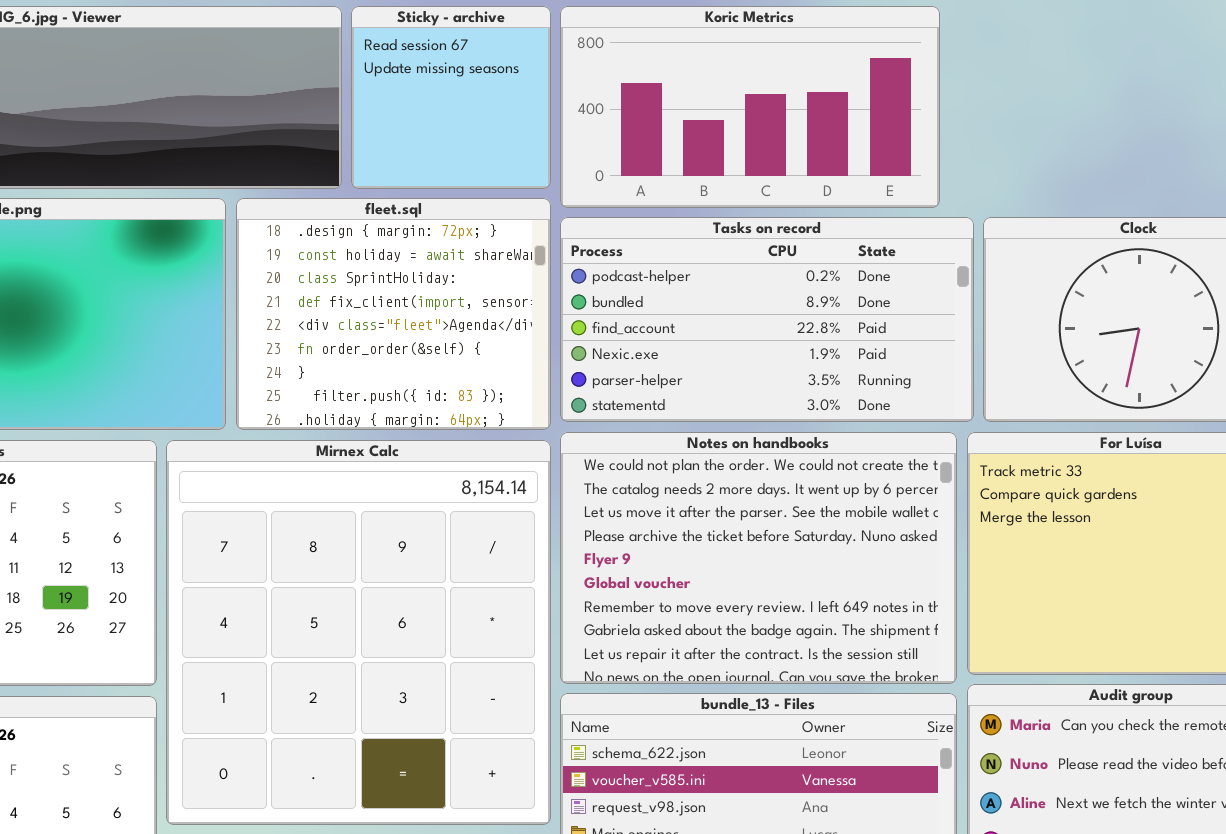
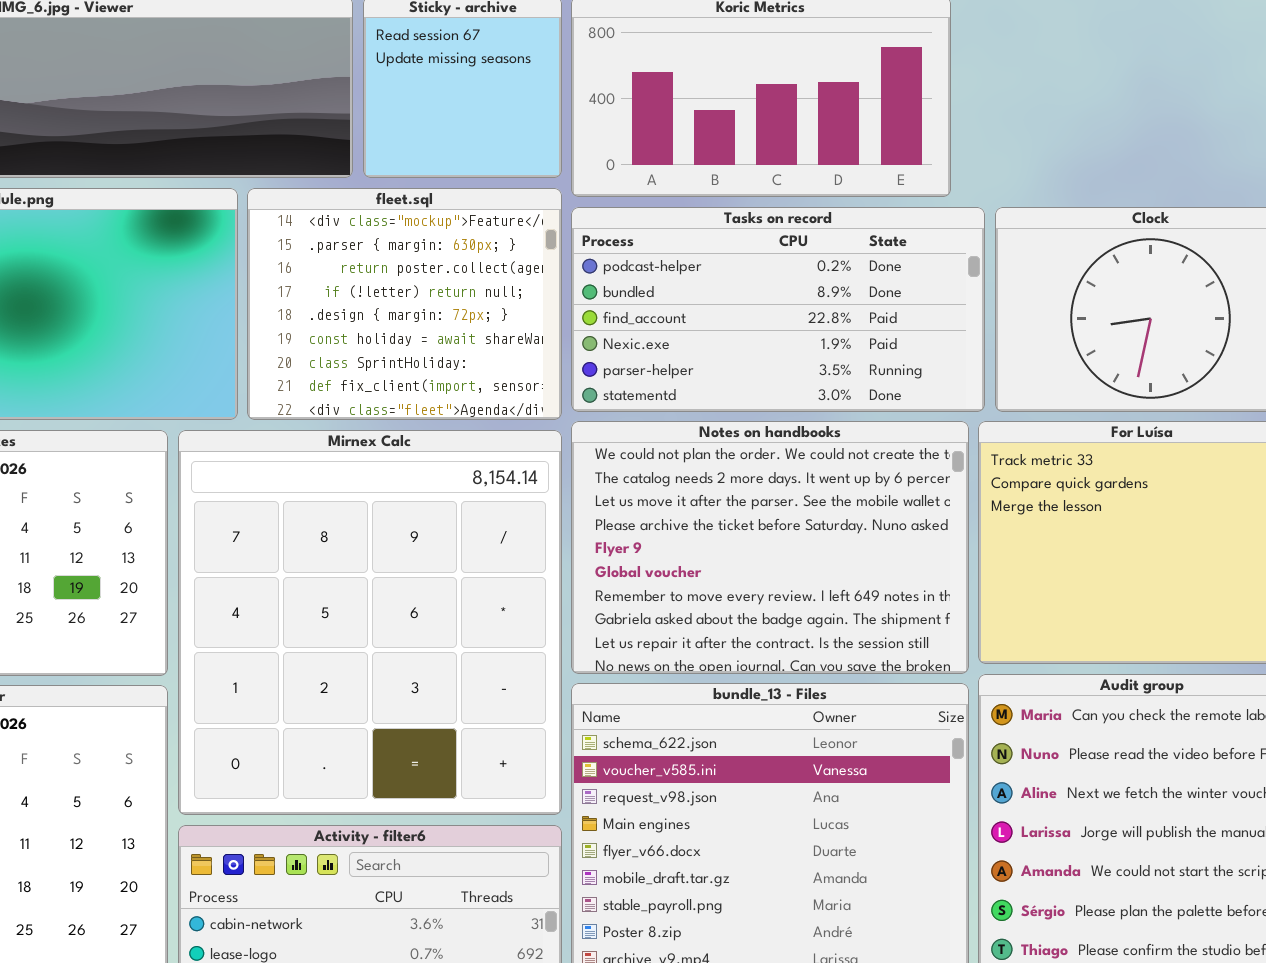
fleet.sql: [236,198,551,430] -> [247,188,562,420], scrolled up 4 rows

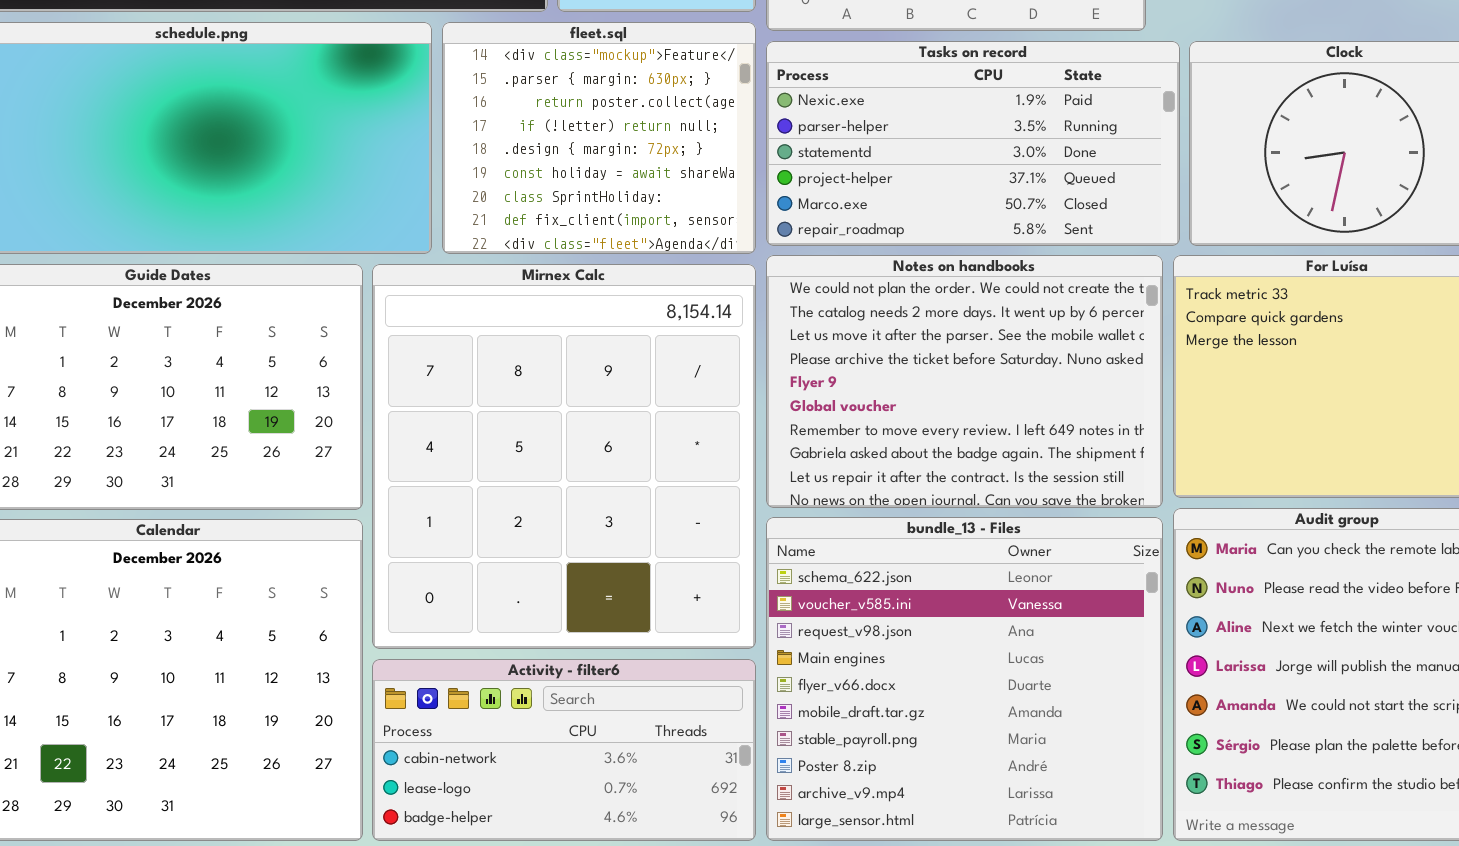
Tasks on record: [571,207,985,412] -> [766,41,1180,246], scrolled down 3 rows

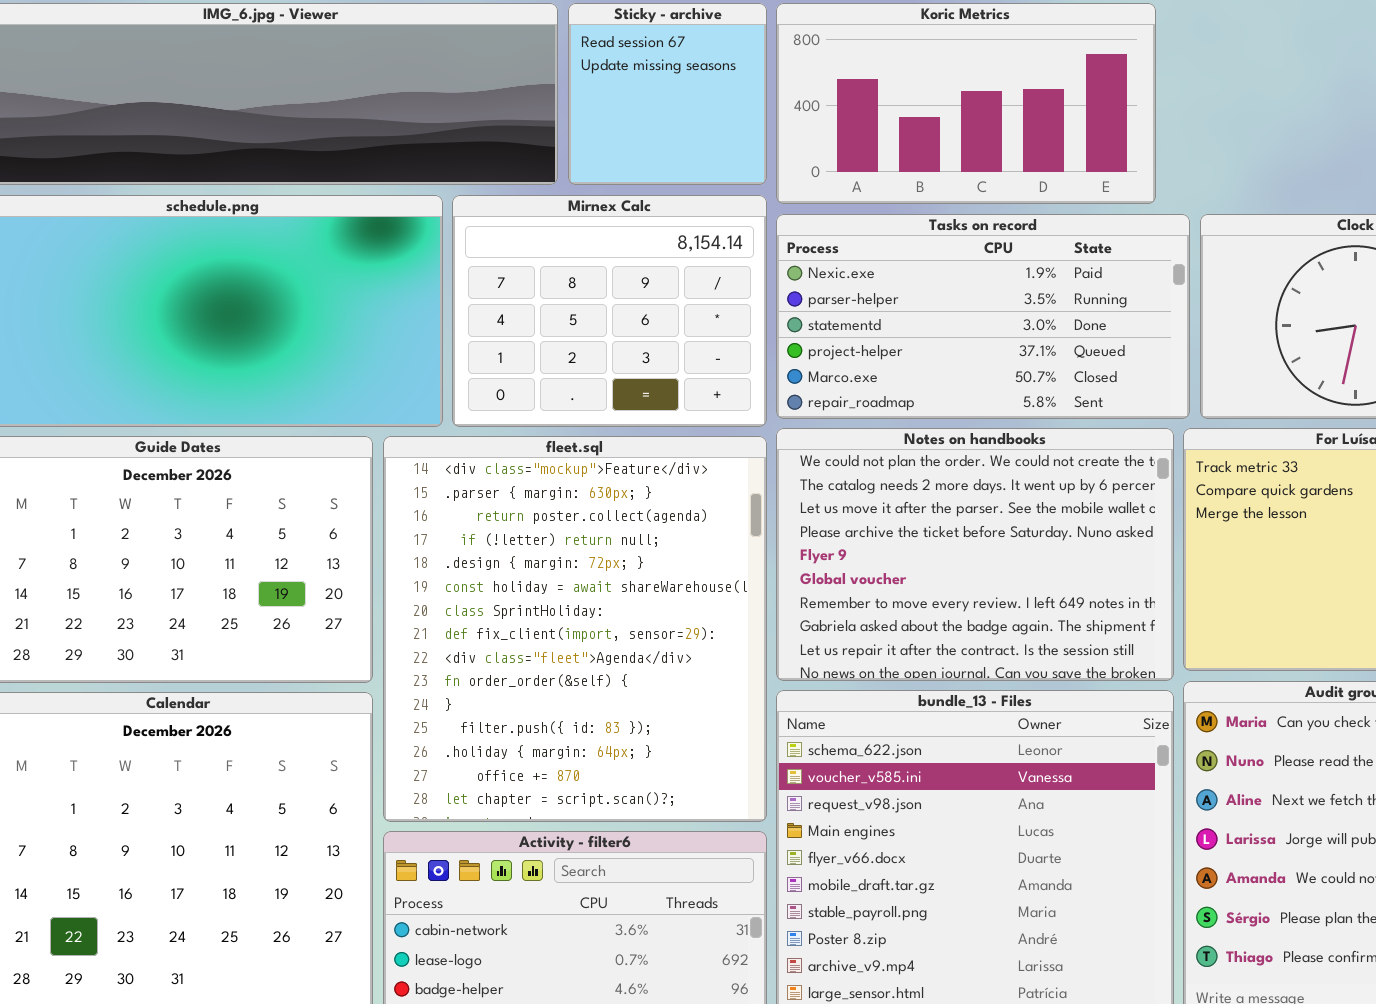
fleet.sql: [442,22,756,254] -> [383,436,767,822], moved, resized
Mirnex Calc: [372,264,756,649] -> [452,195,767,427], moved, resized

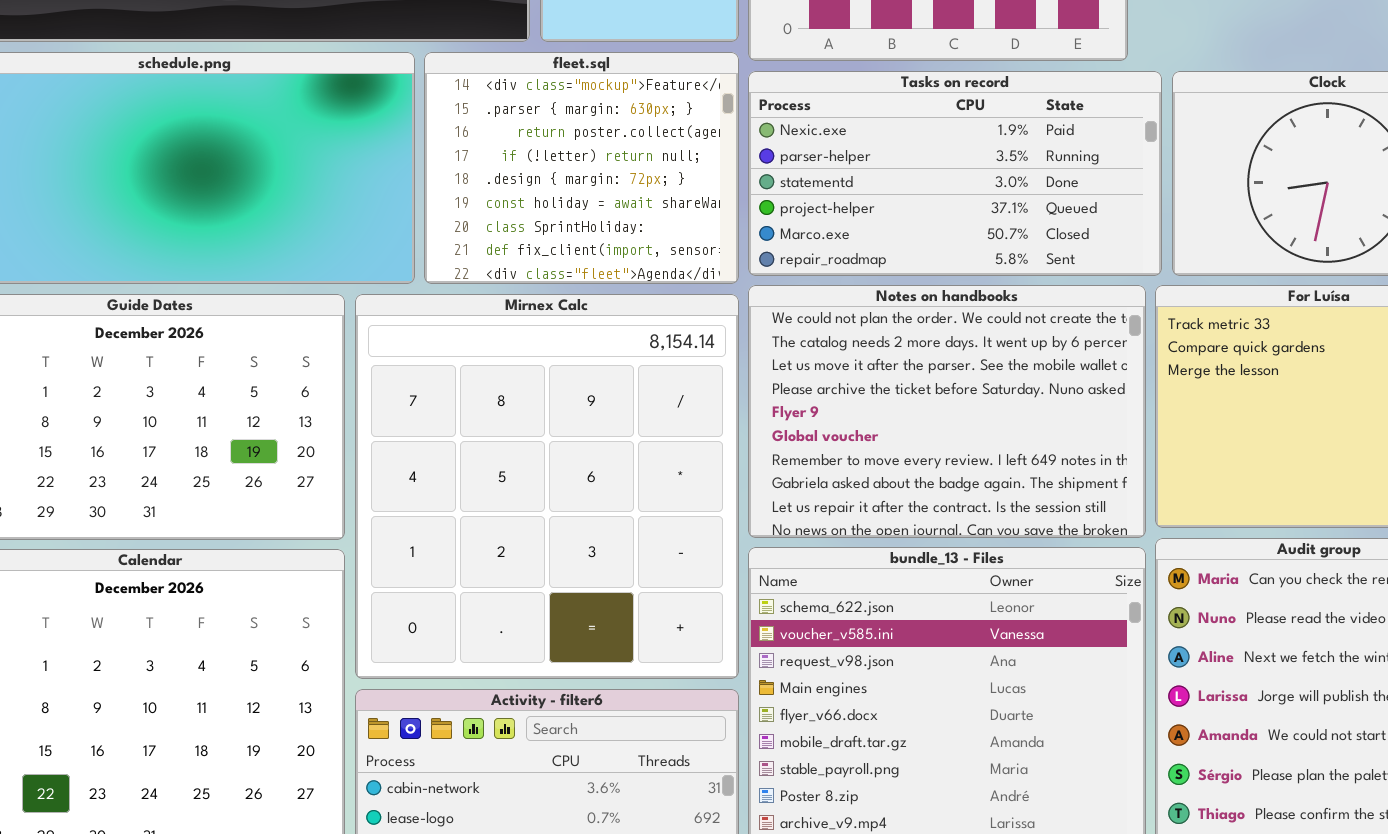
Mirnex Calc: [452,195,767,427] -> [355,294,739,679], moved, resized
fleet.sql: [383,436,767,822] -> [424,52,739,284], moved, resized

